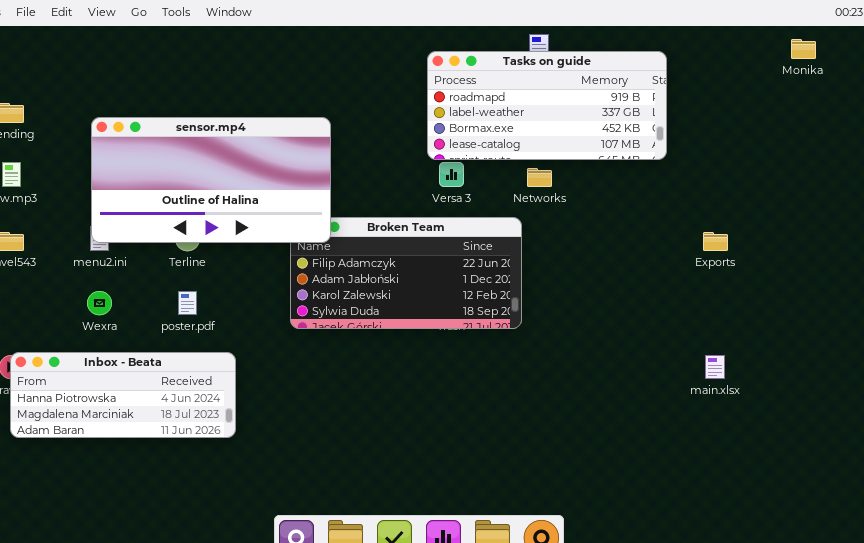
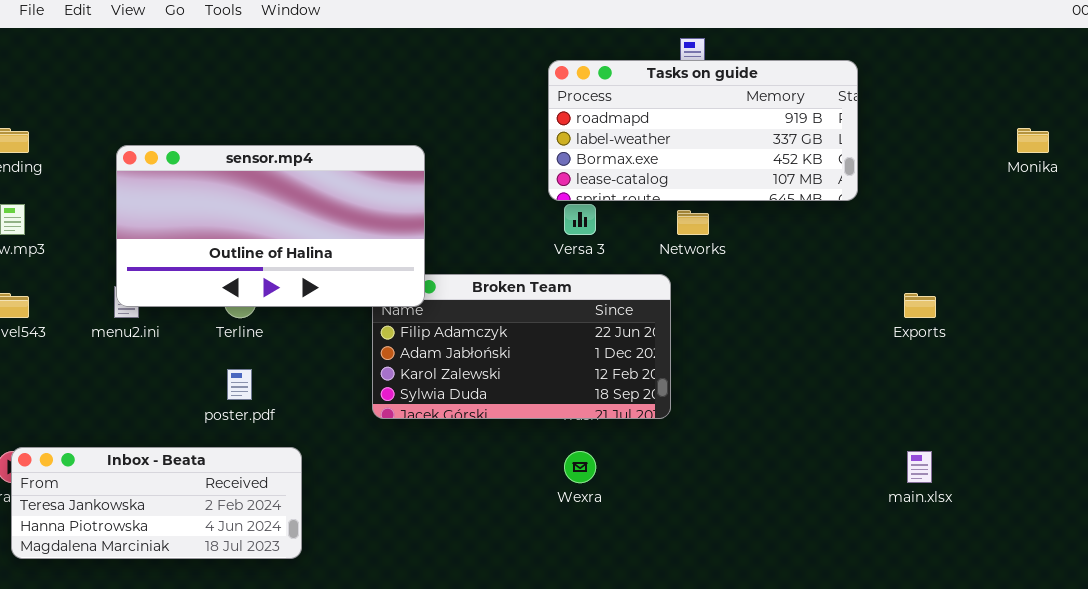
Monika: [791,39,816,59] -> [1017,128,1049,153], moved
Wexra: [87,291,112,315] -> [564,451,596,483], moved
Inbox - Beata: [10,352,236,438] -> [11,447,302,559], scrolled up 1 row

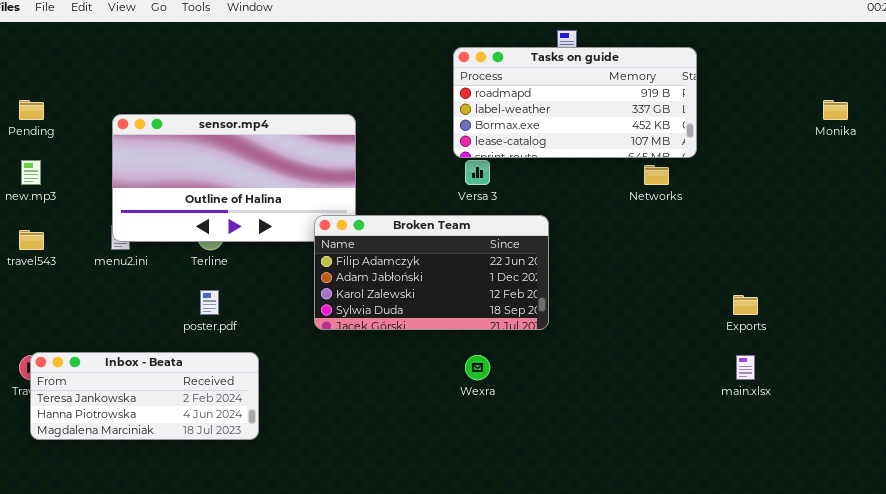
Networks: [677,210,709,235] -> [644,165,669,185], moved
Broken Team: [372,274,671,419] -> [314,215,549,330], raised
Exports: [904,293,936,318] -> [733,295,758,315], moved

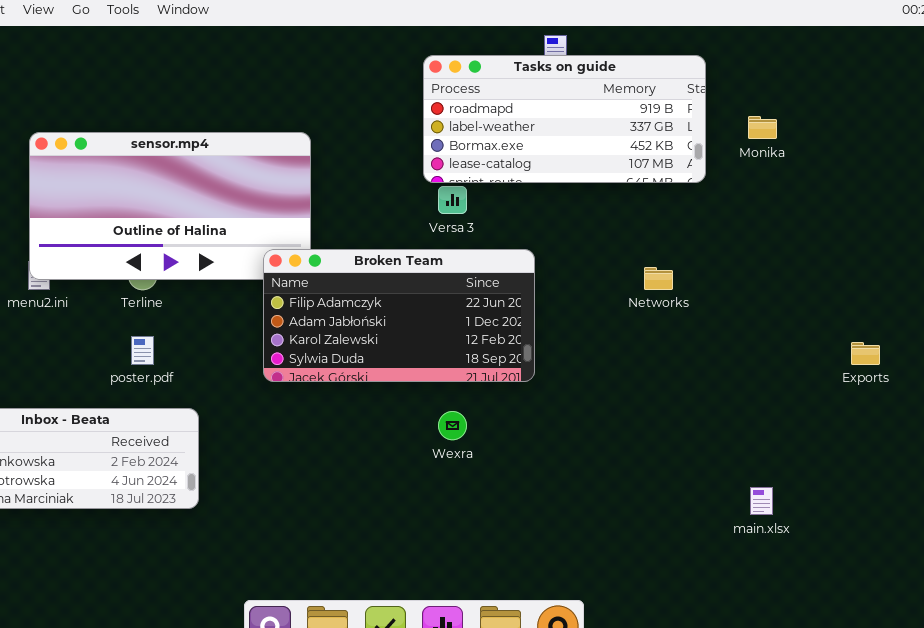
Monika: [823,100,848,120] -> [748,116,777,139], moved
Networks: [644,165,669,185] -> [644,267,673,290], moved
Exports: [733,295,758,315] -> [851,342,880,365], moved
main.xlsx: [736,355,755,380] -> [750,487,773,515], moved

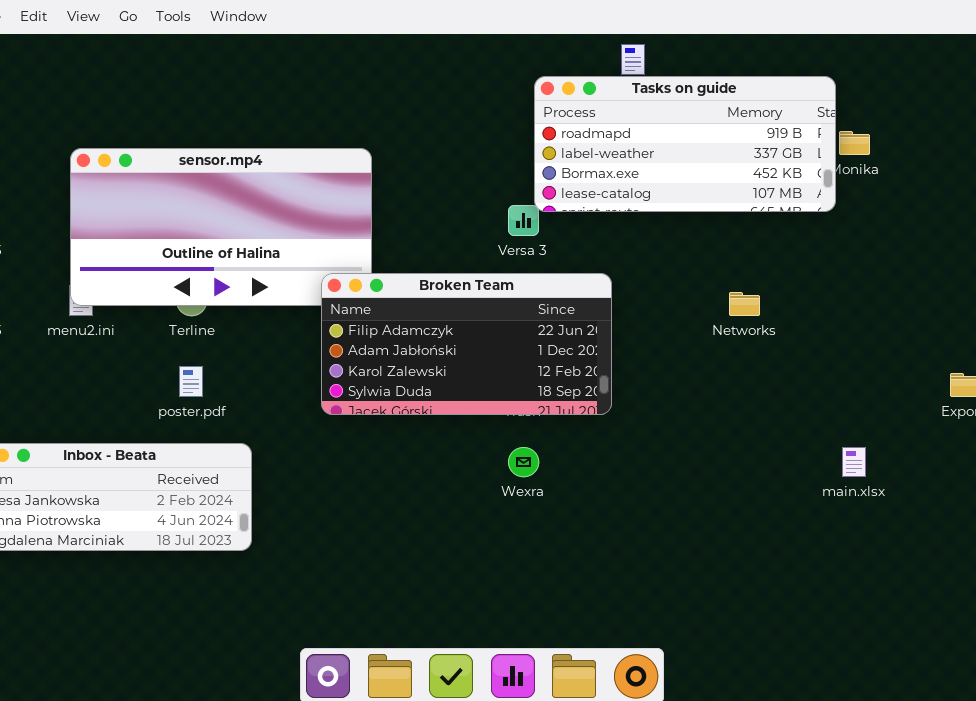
Tasks on guide: [423,55,706,183] -> [534,76,836,212], moved
main.xlsx: [750,487,773,515] -> [842,447,866,477], moved

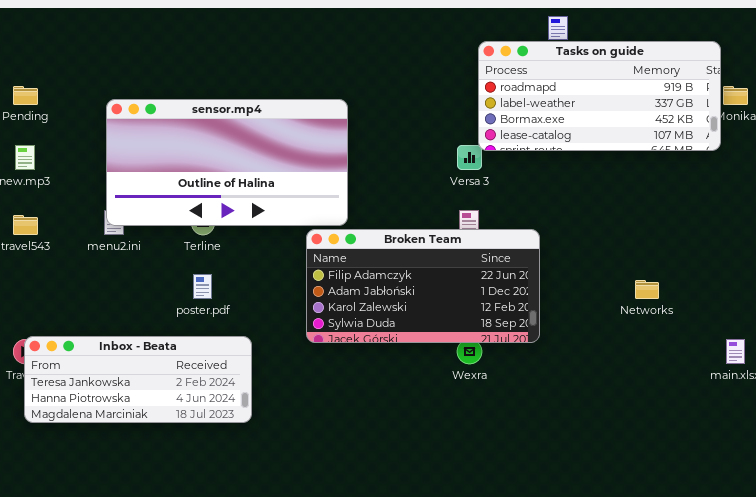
Broken Team: [321,273,612,415] -> [306,229,540,343], moved
Networks: [729,292,760,316] -> [635,280,659,299], moved

